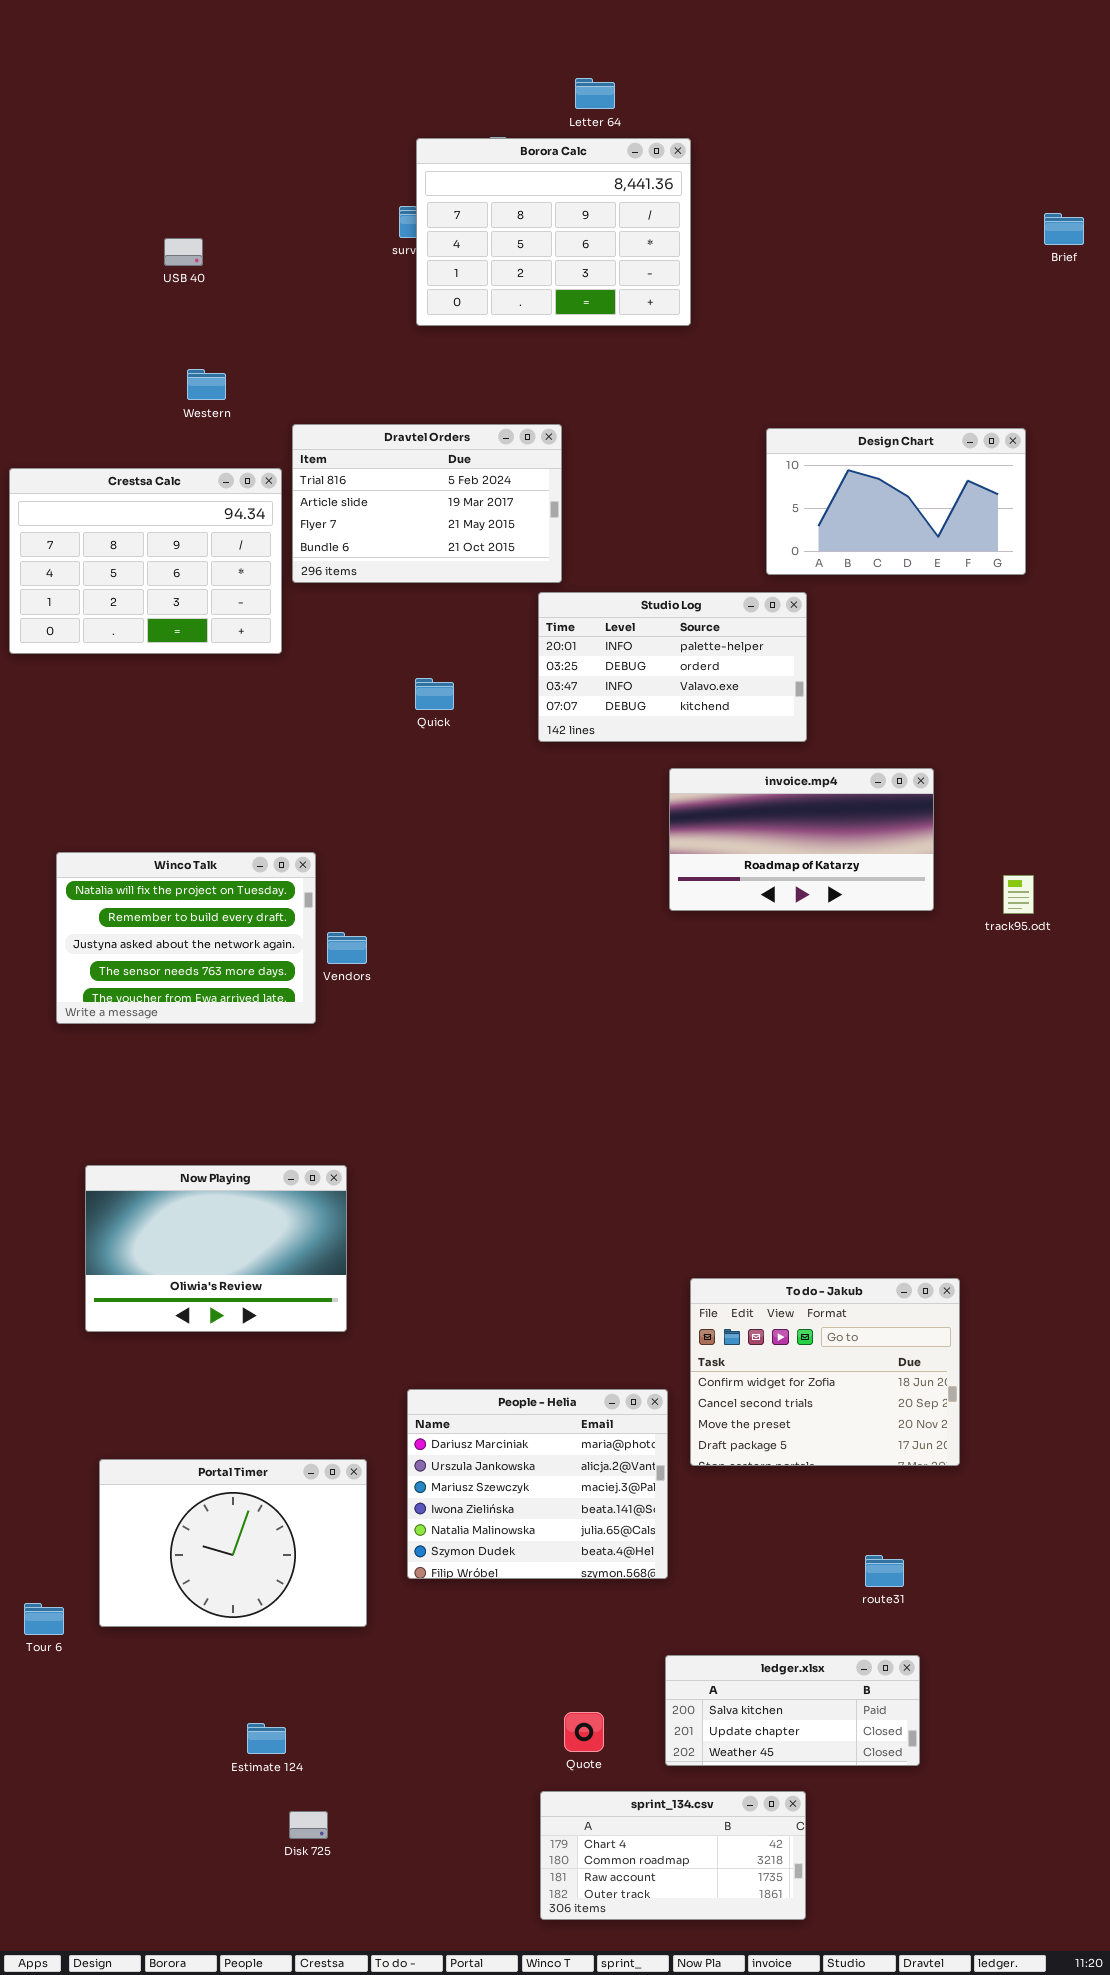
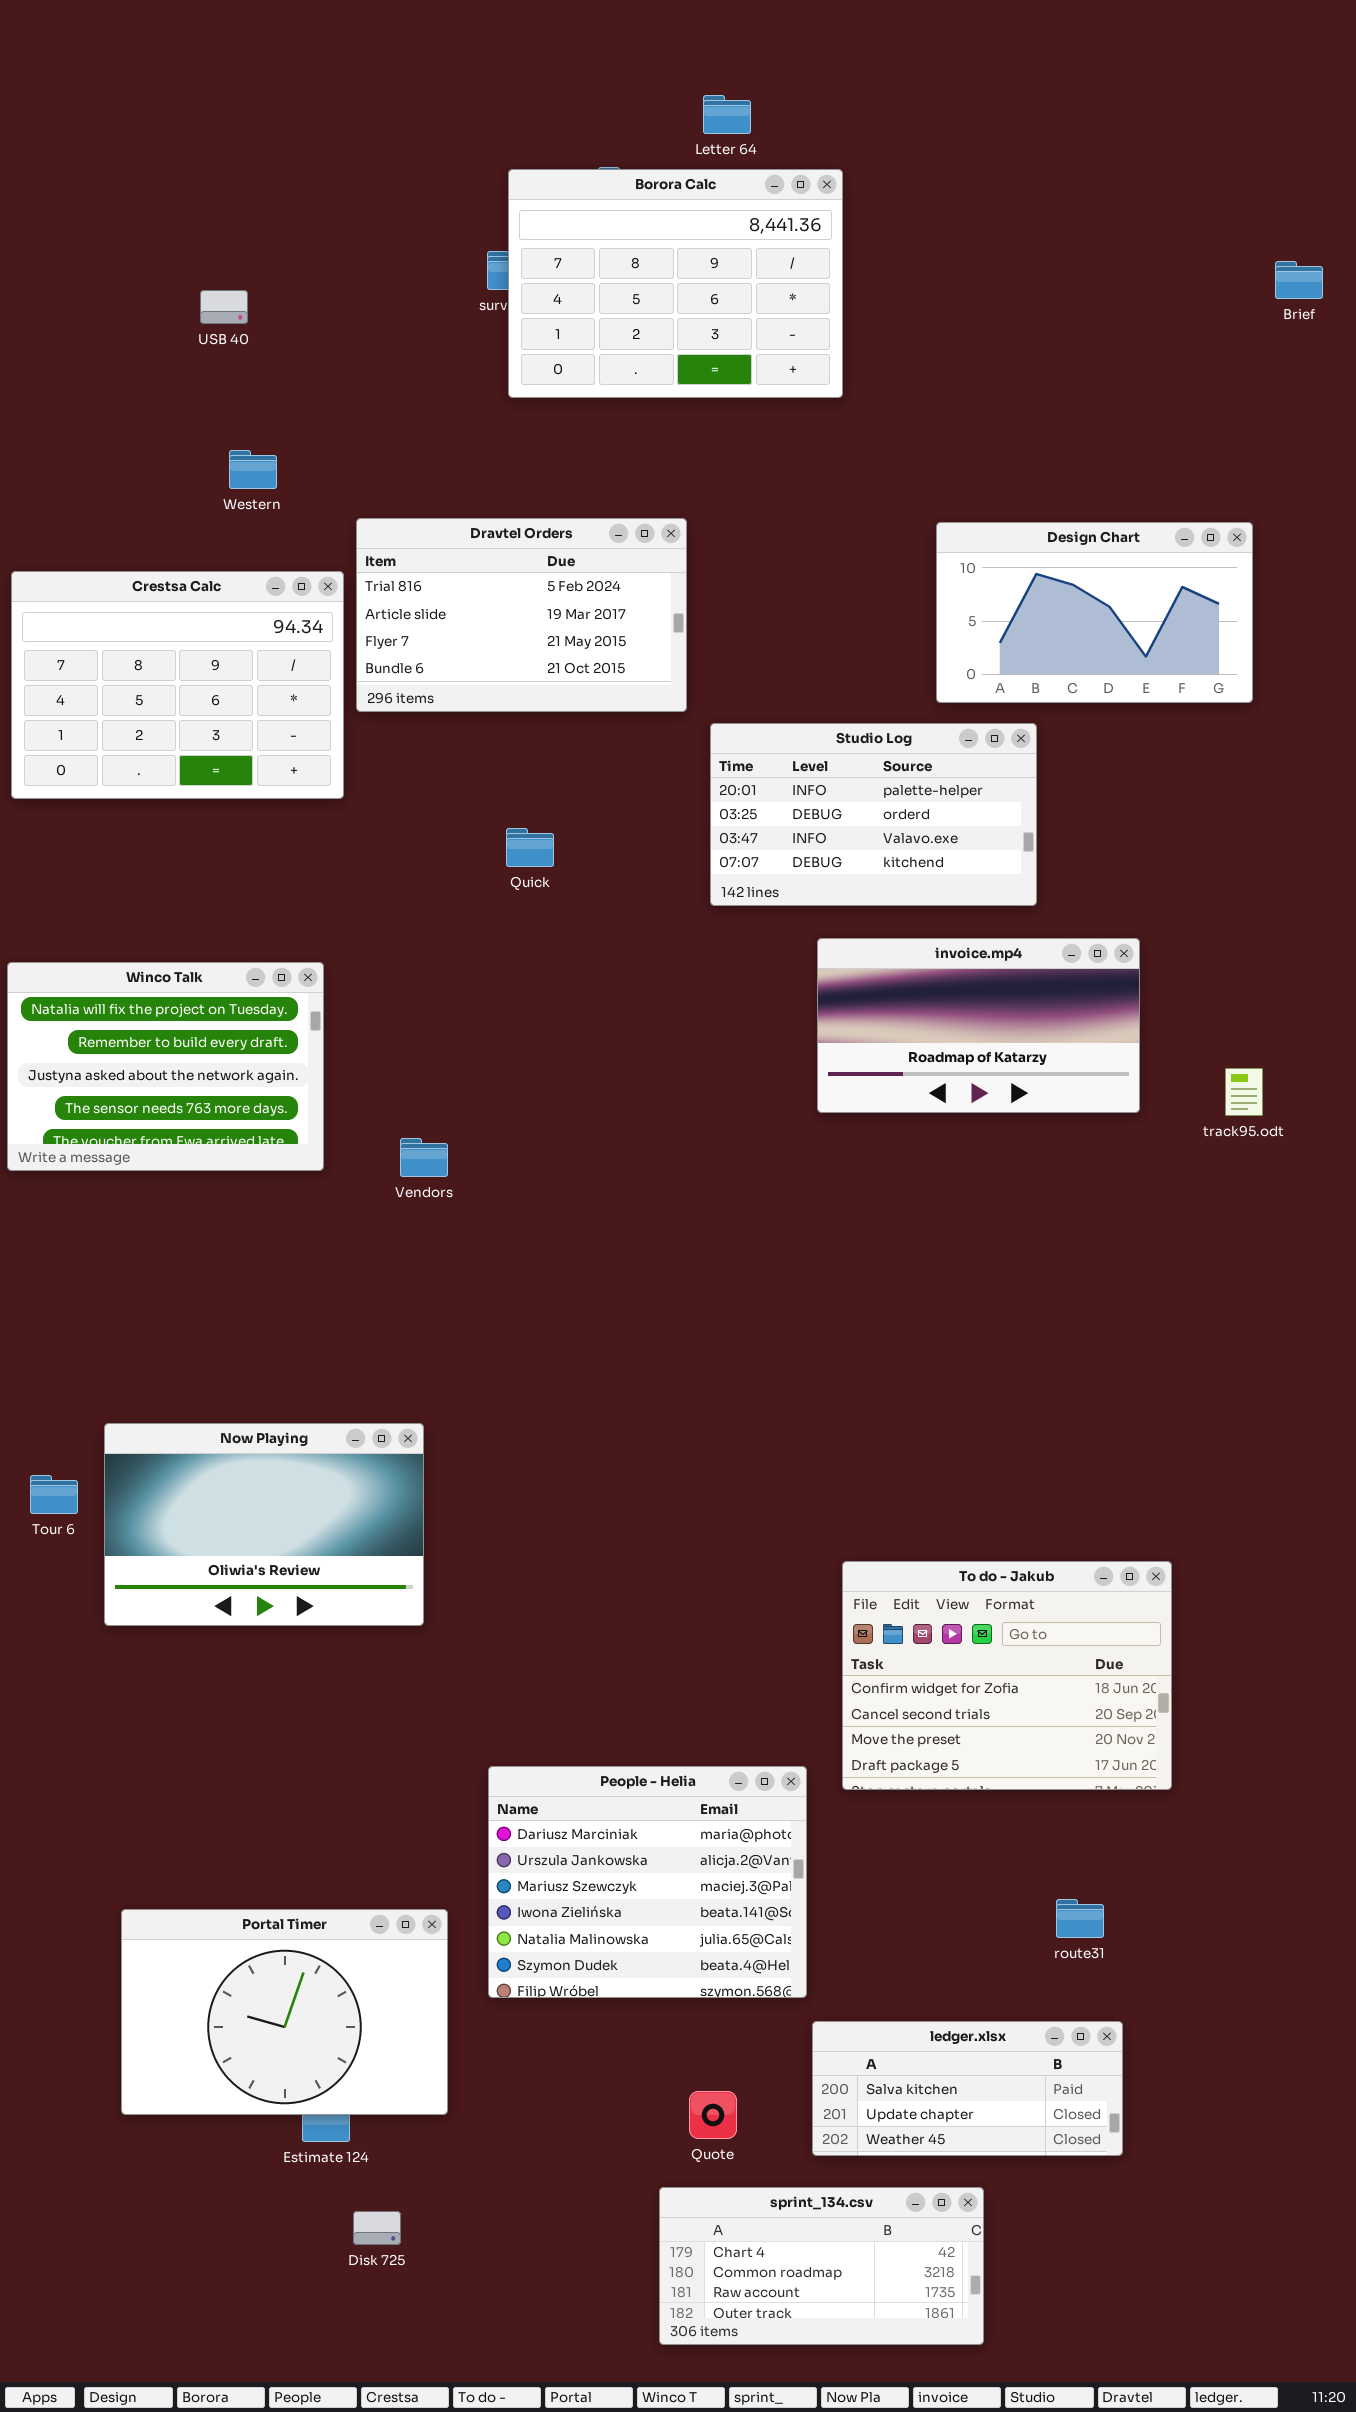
Studio Log: [538,592,807,742] -> [710,723,1037,906], moved
Winco Talk: [56,852,316,1024] -> [7,962,324,1171], moved
People - Helia: [407,1389,668,1579] -> [488,1766,807,1998], moved
Portal Timer: [99,1459,367,1627] -> [121,1909,448,2115], moved
Tour 6: [24,1603,64,1635] -> [30,1475,78,1514], moved

